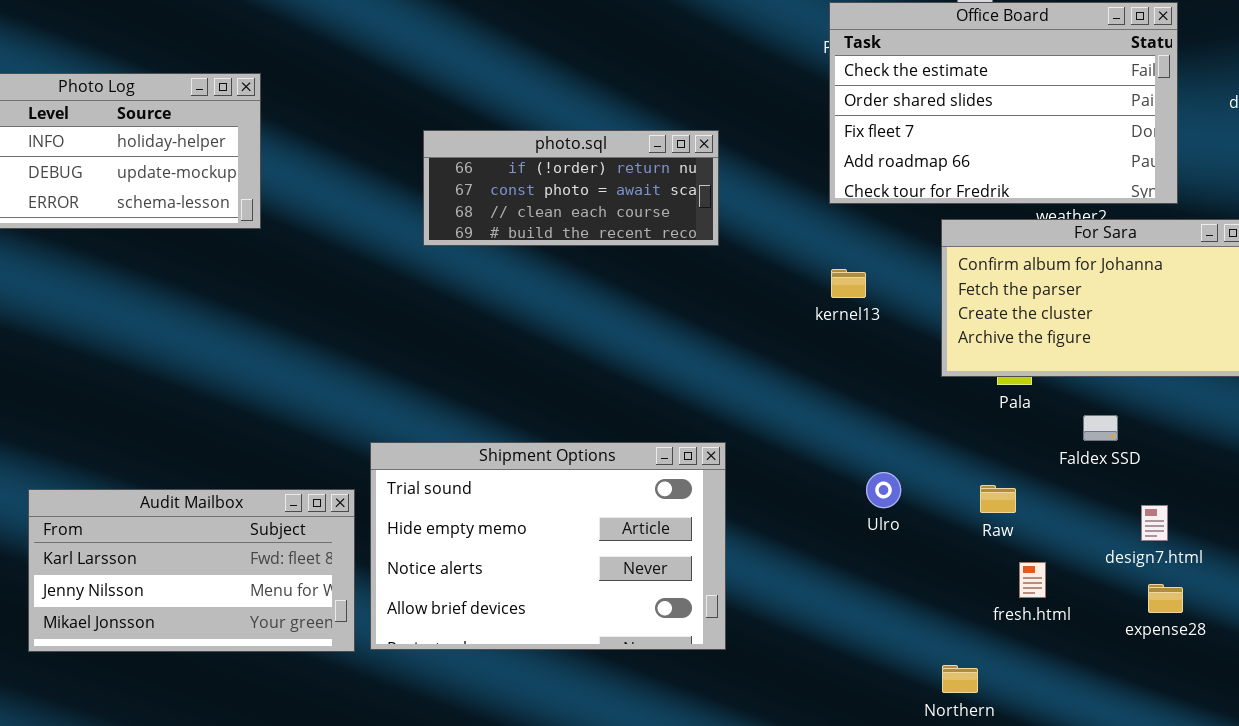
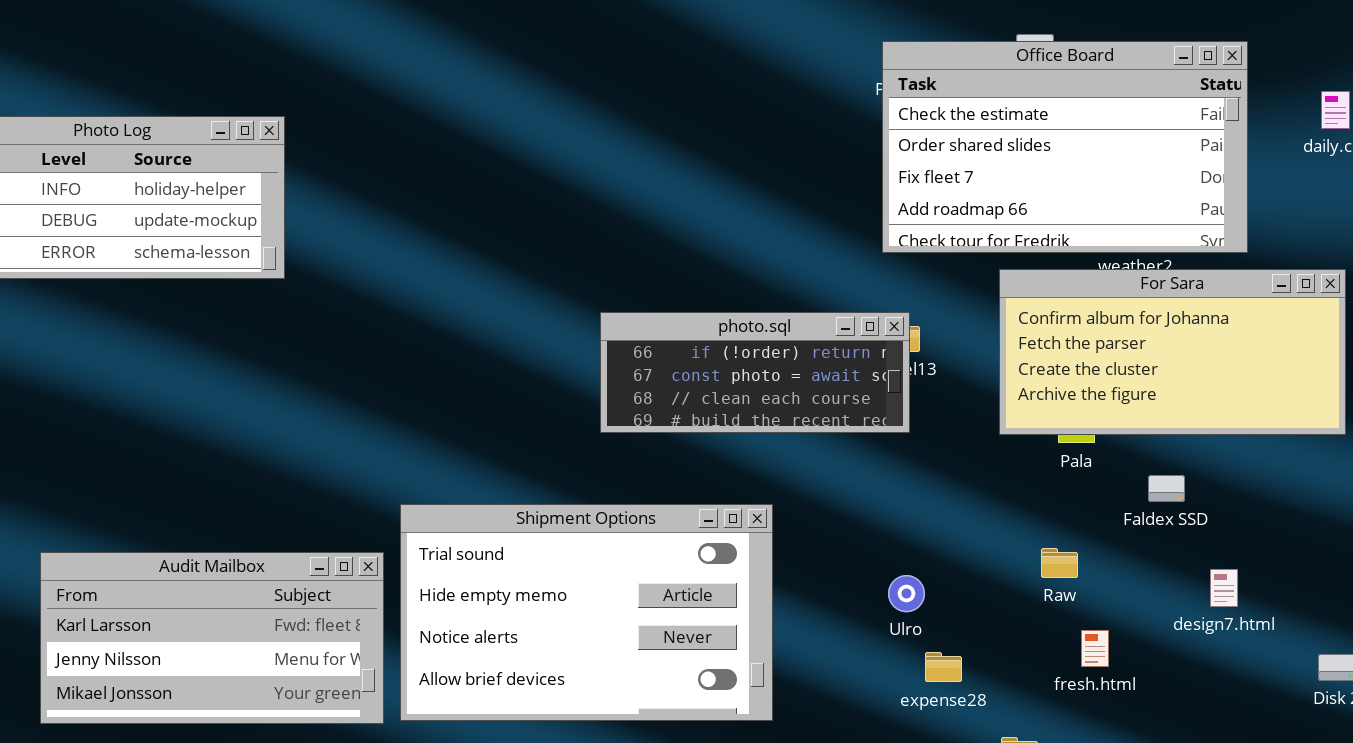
photo.sql: [423,130,719,246] -> [600,312,910,433], moved
Ulro: [866,472,901,508] -> [888,575,925,612], moved
expense28: [1148,584,1183,613] -> [925,652,962,682], moved

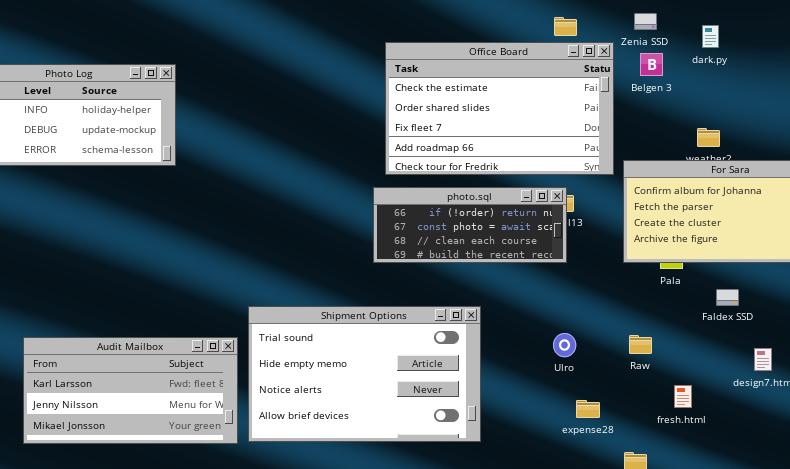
Office Board: [882,41,1248,253] -> [385,42,614,175], moved
Raw: [1041,548,1078,578] -> [629,335,652,354], moved
Ulro: [888,575,925,612] -> [553,333,576,357], moved

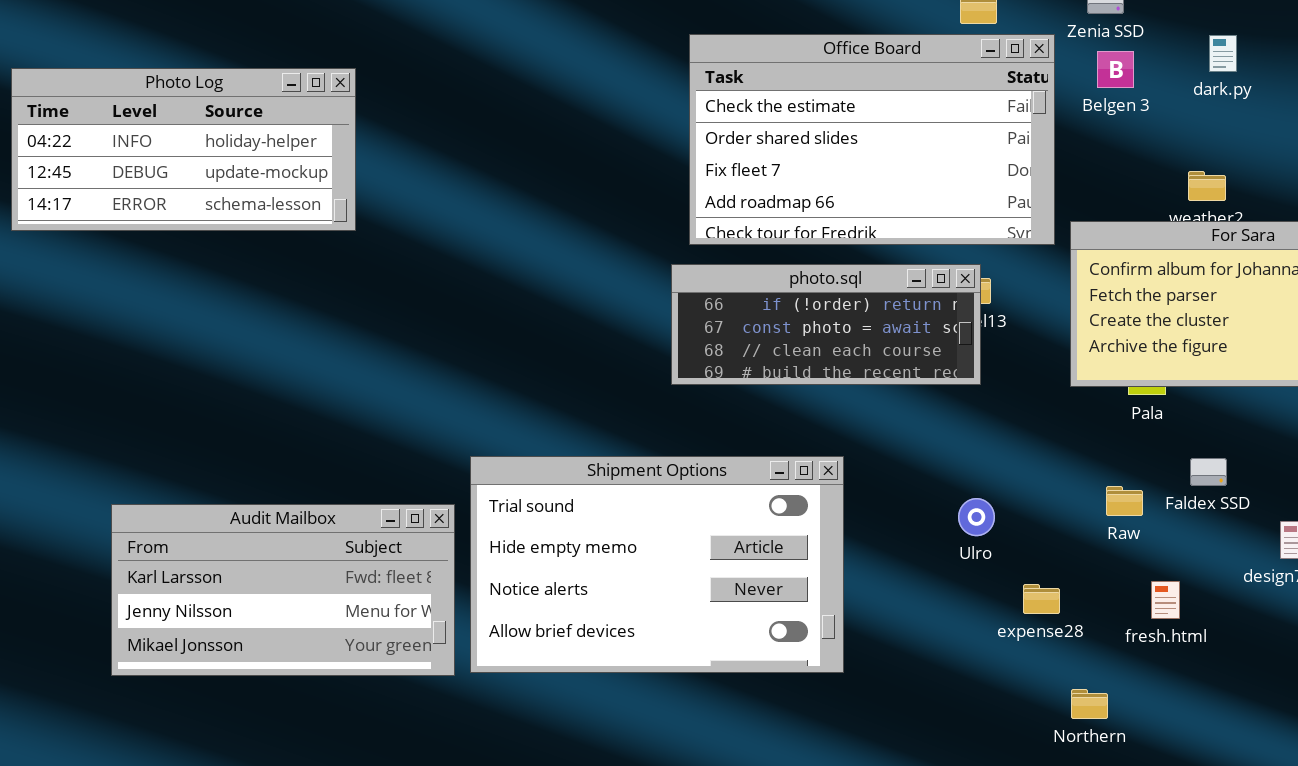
dark.py: [702,25,719,48] -> [1209,35,1237,72], moved
Faldex SSD: [716,289,739,306] -> [1190,458,1227,486], moved
Raw: [629,335,652,354] -> [1106,486,1143,516], moved
expense28: [576,400,600,418] -> [1023,584,1060,614], moved

